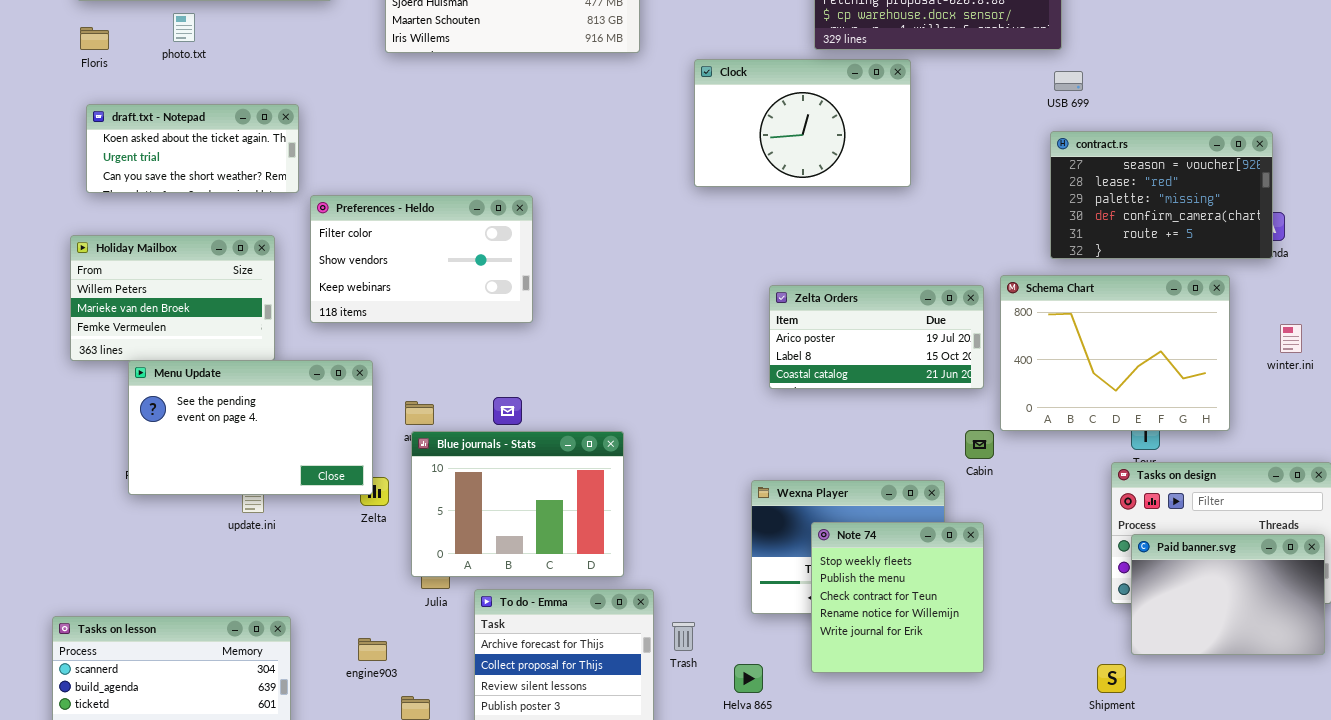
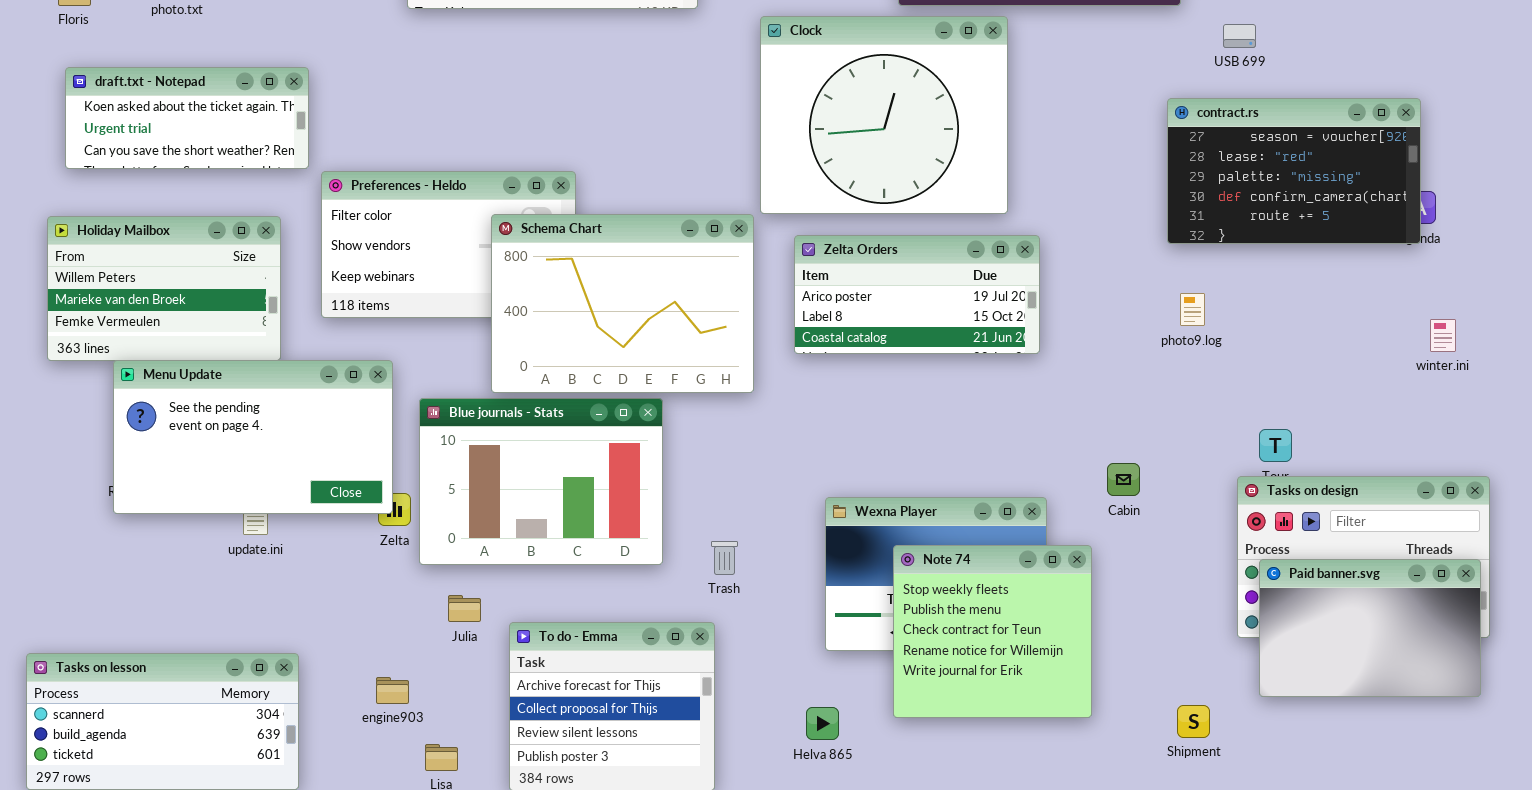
Clock: [694,59,911,187] -> [760,16,1008,214], resized
USB 699: [1054,71,1083,91] -> [1223,24,1256,48], moved
Schema Chart: [1000,275,1230,431] -> [491,214,754,393], moved
Zelta Orders: [769,285,984,389] -> [794,235,1040,354], moved
Cabin: [965,430,994,459] -> [1107,463,1140,496], moved
Blue journals - Stats: [411,431,624,577] -> [419,398,663,565], moved
Trash: [672,622,695,651] -> [711,541,738,575], moved
Shipment: [1097,664,1126,693] -> [1177,705,1210,738], moved

